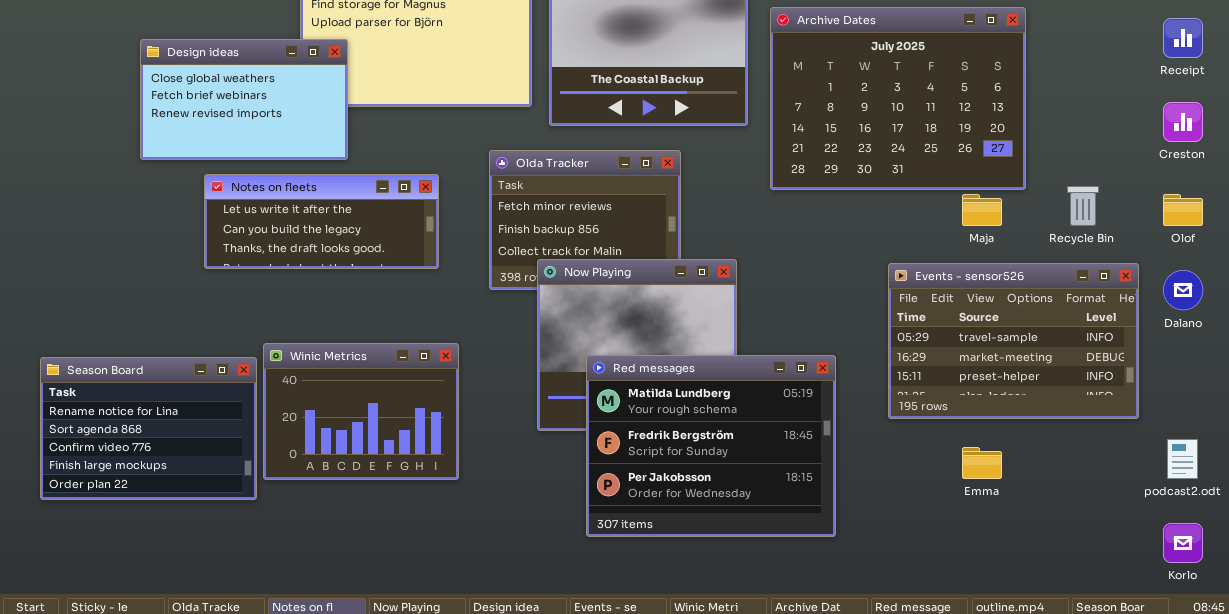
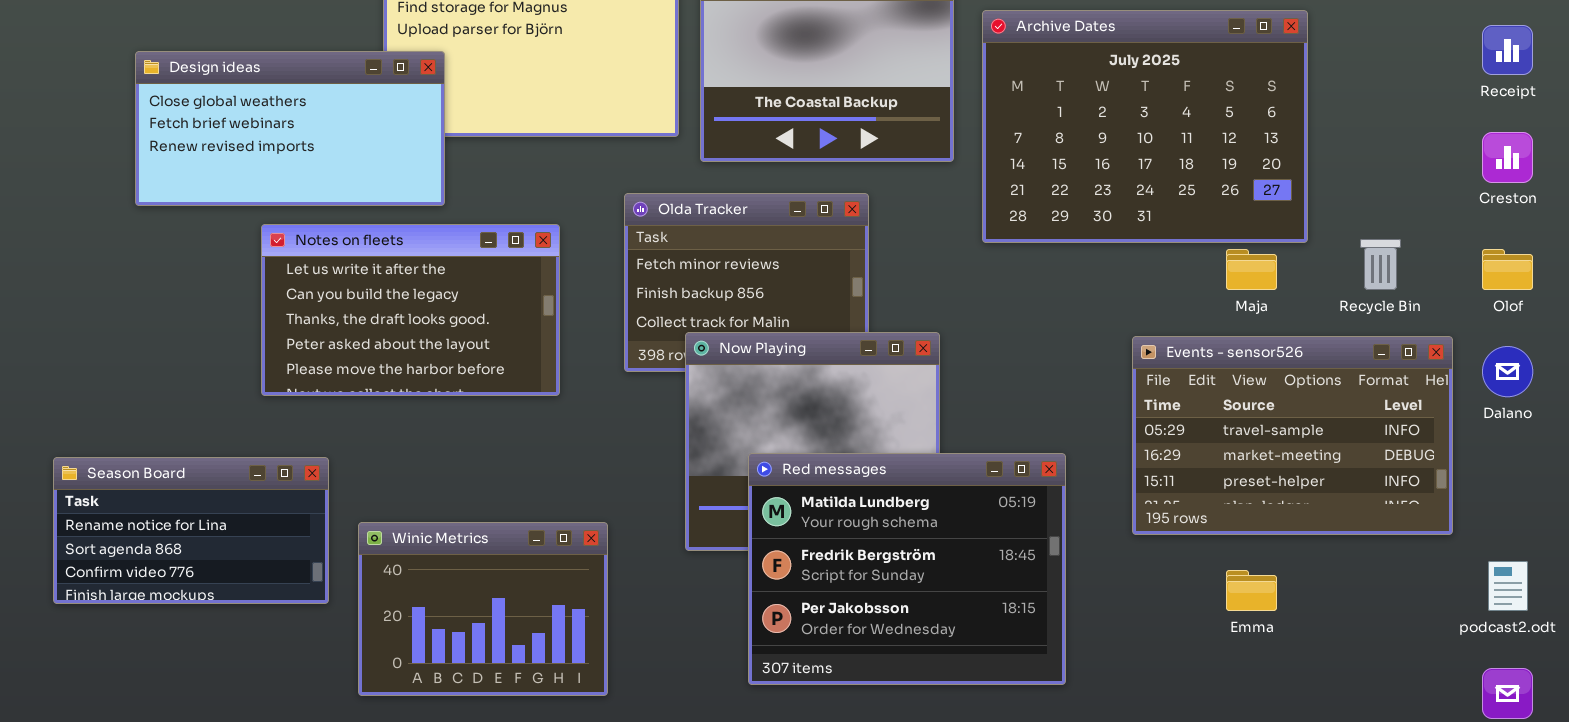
Design ideas: [140,39,348,160] -> [135,51,445,206], resized
Notes on fleets: [204,174,439,269] -> [261,224,560,396], resized
Winic Metrics: [263,343,459,480] -> [358,522,608,696], moved
Season Board: [40,357,257,500] -> [53,457,329,604], resized

